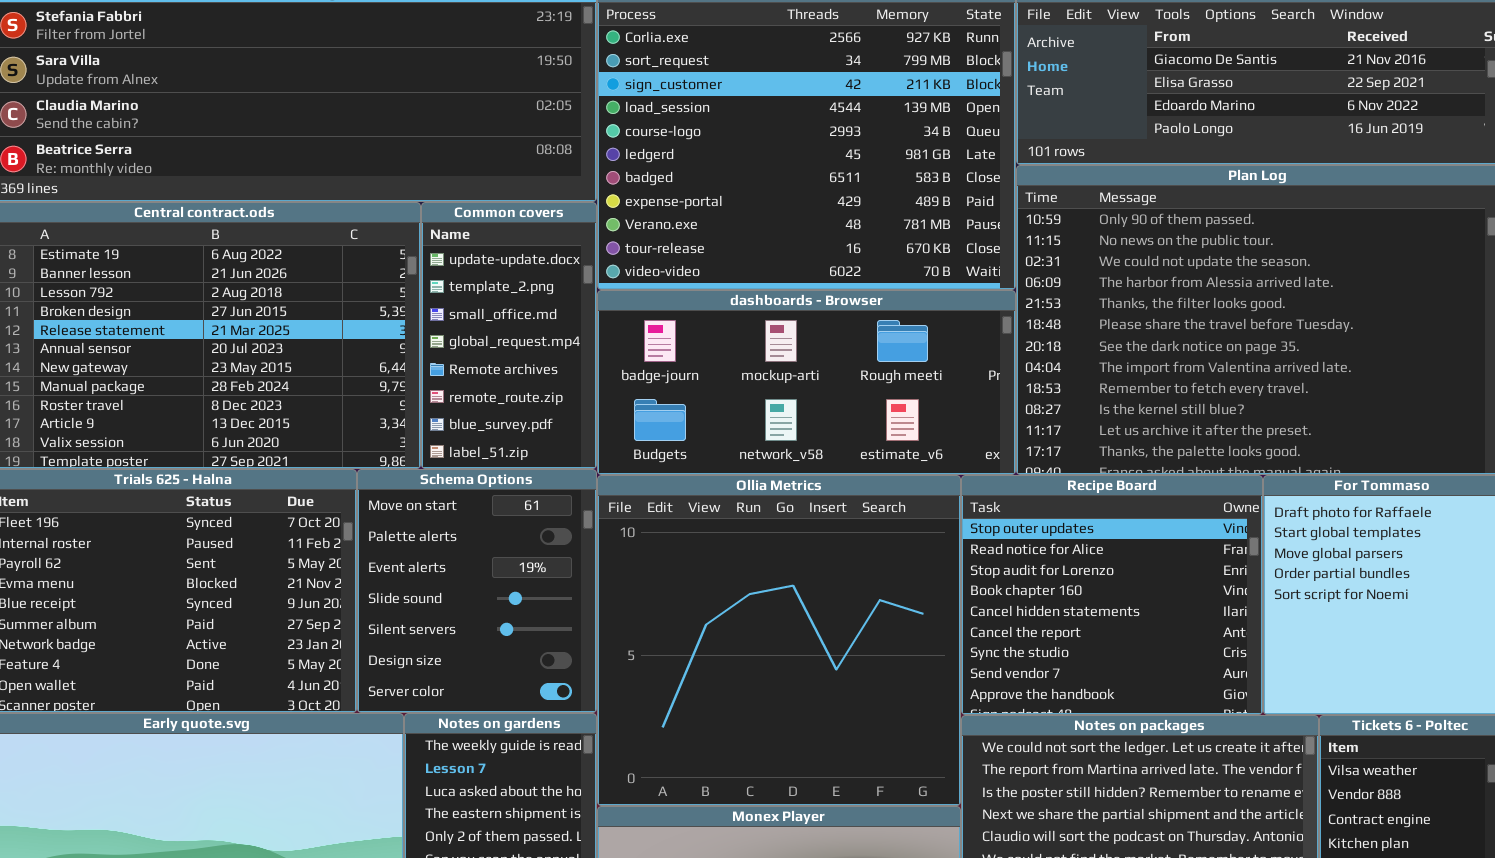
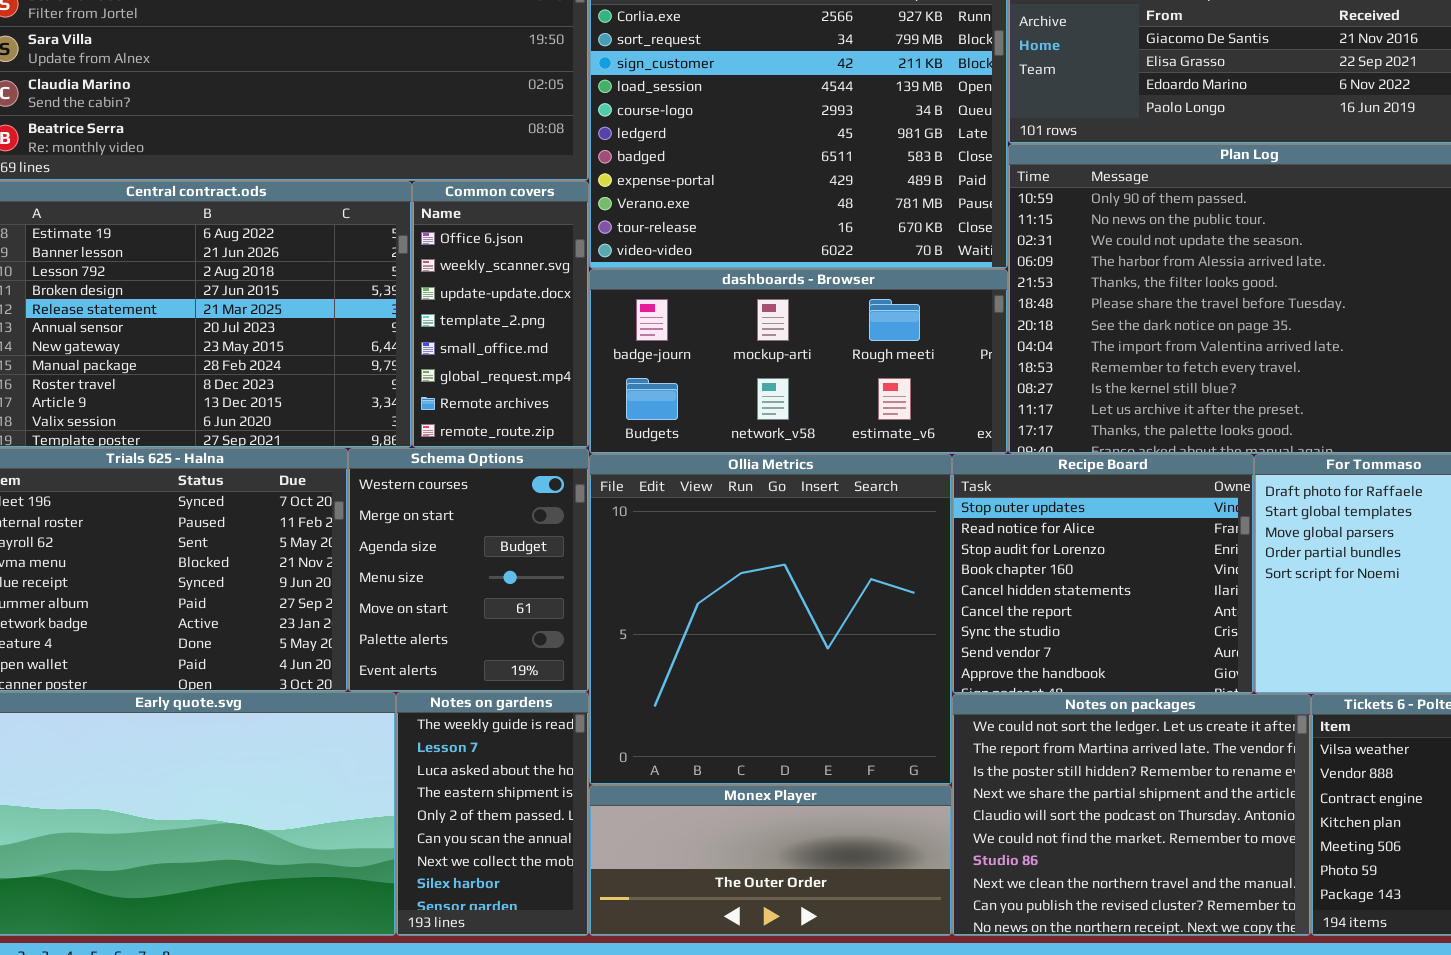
Common covers: [421,202,597,469] -> [412,181,589,448], scrolled up 2 rows
Schema Options: [357,469,597,713] -> [348,448,589,692], scrolled up 4 rows

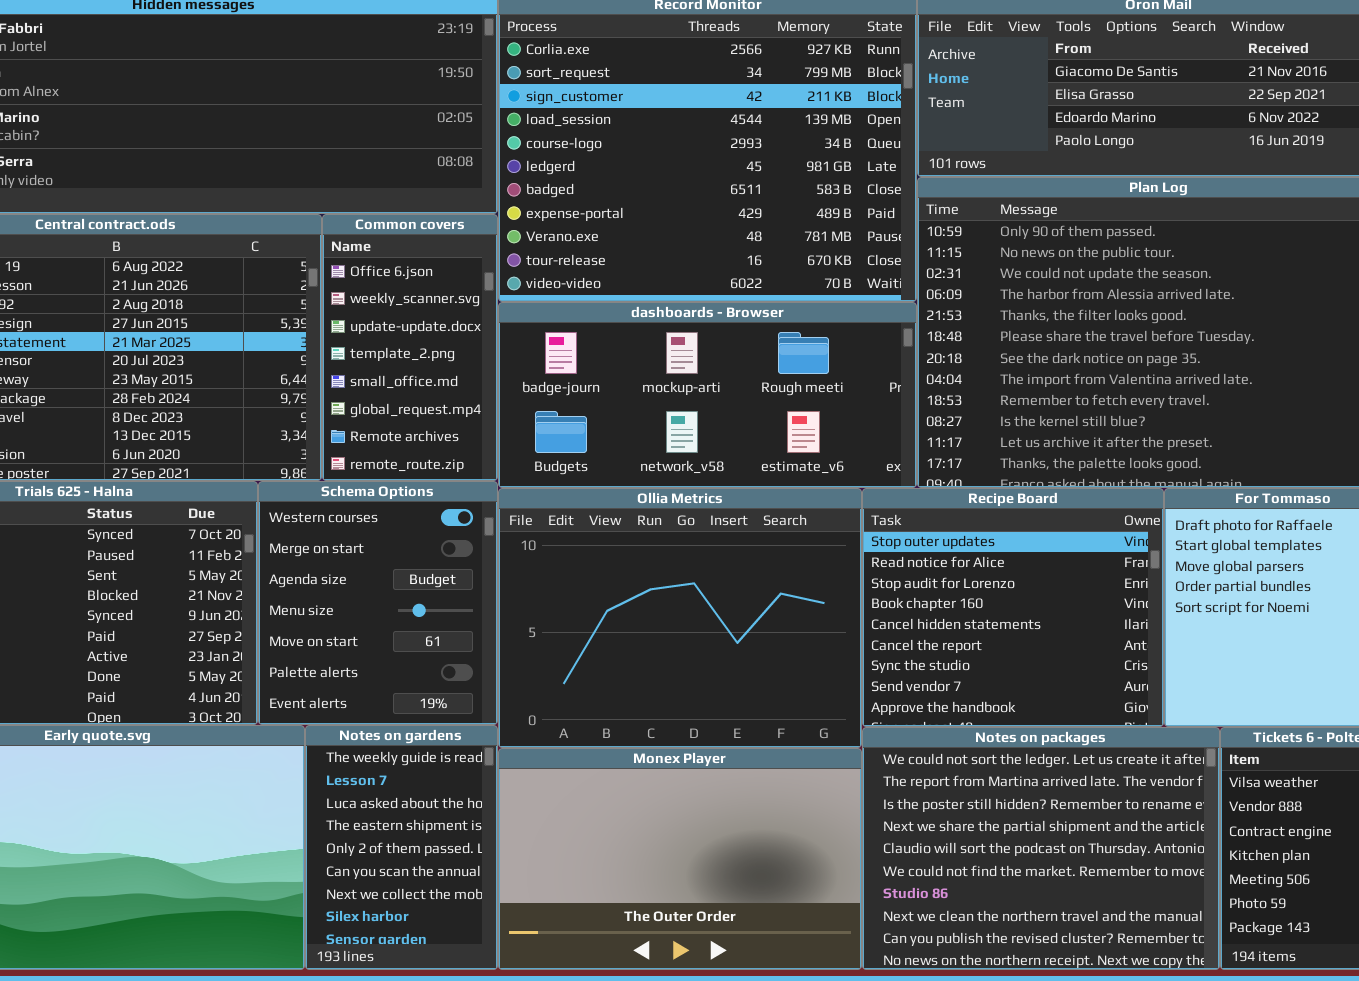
Ollia Metrics: [589,454,952,785] -> [498,488,862,748], resized
Monex Player: [589,785,952,936] -> [498,748,862,970], resized

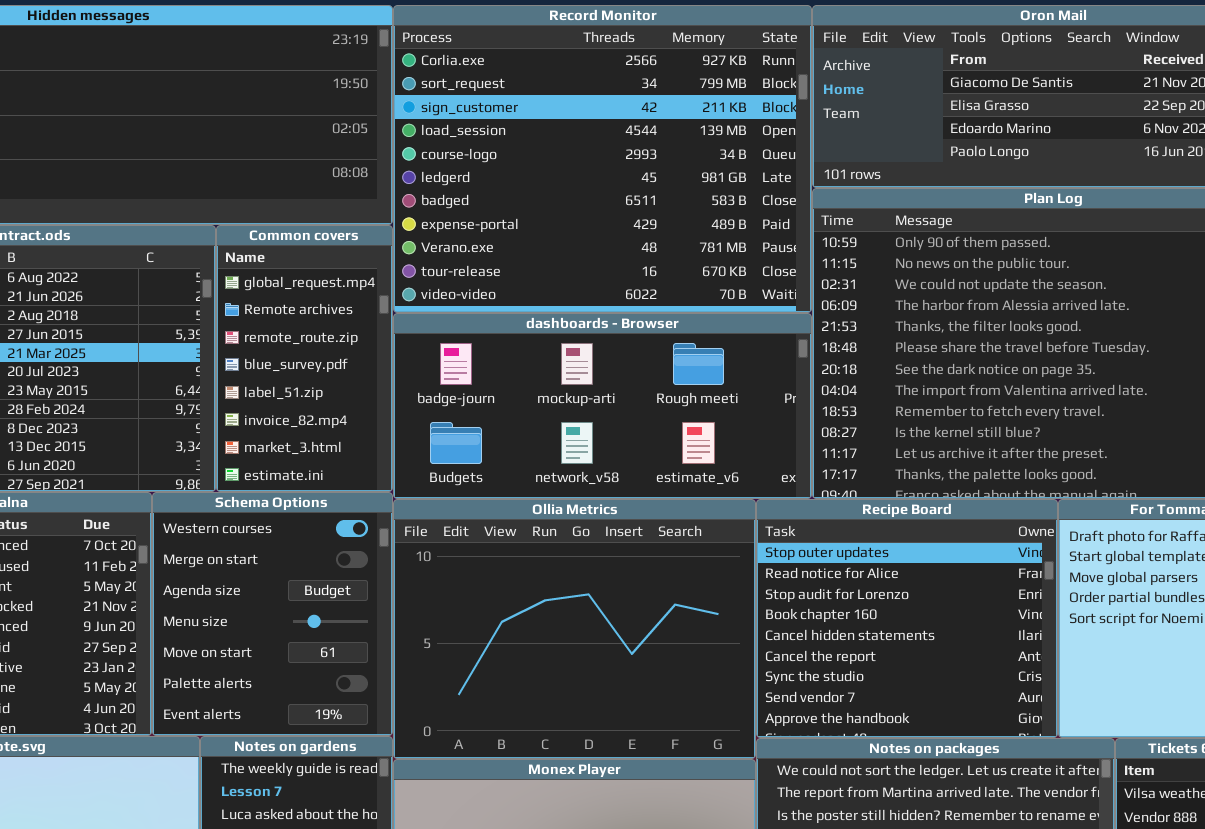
Common covers: [322,214,498,481] -> [216,225,393,492], scrolled down 5 rows

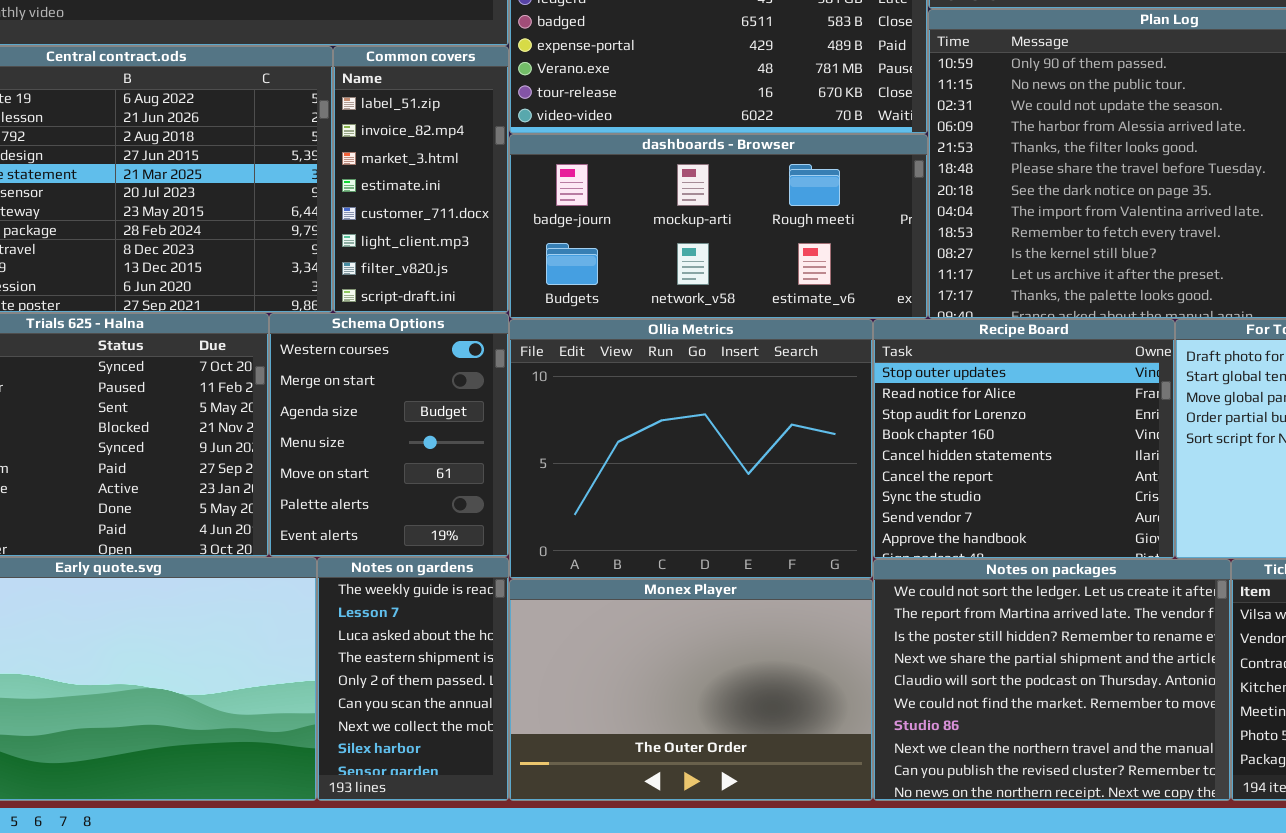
Common covers: [216,225,393,492] -> [333,46,509,313], scrolled down 4 rows

